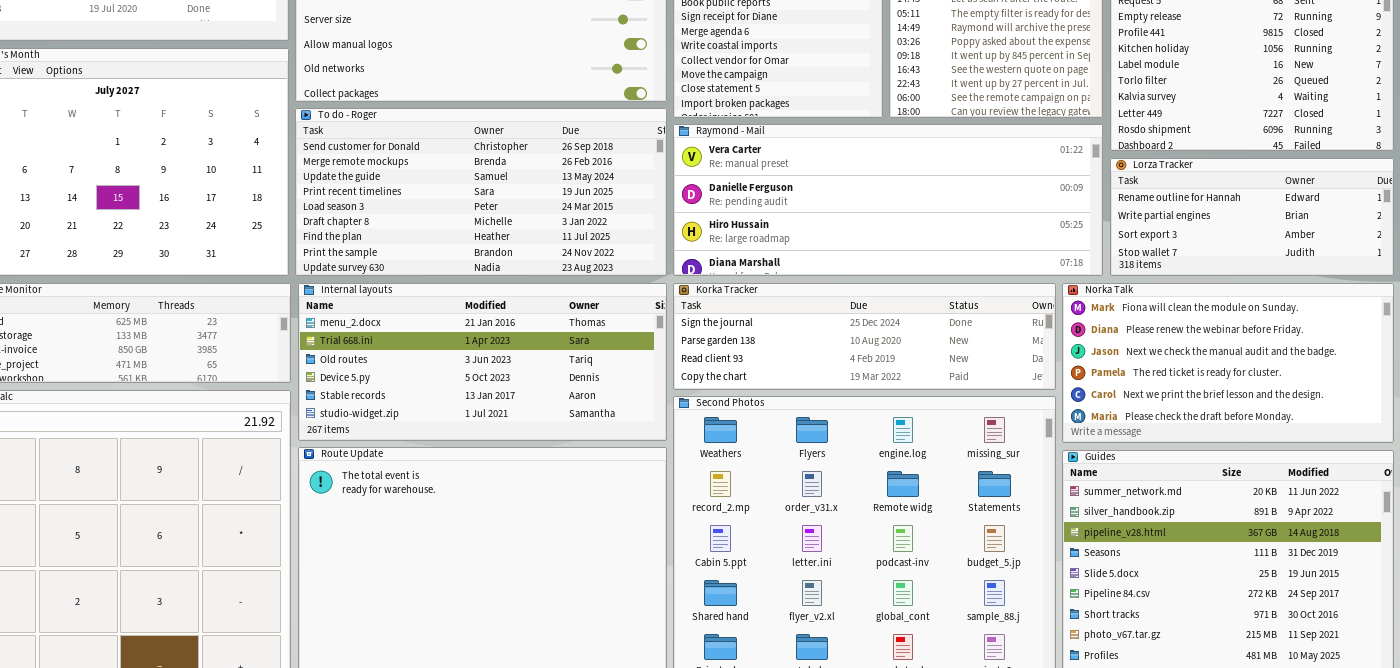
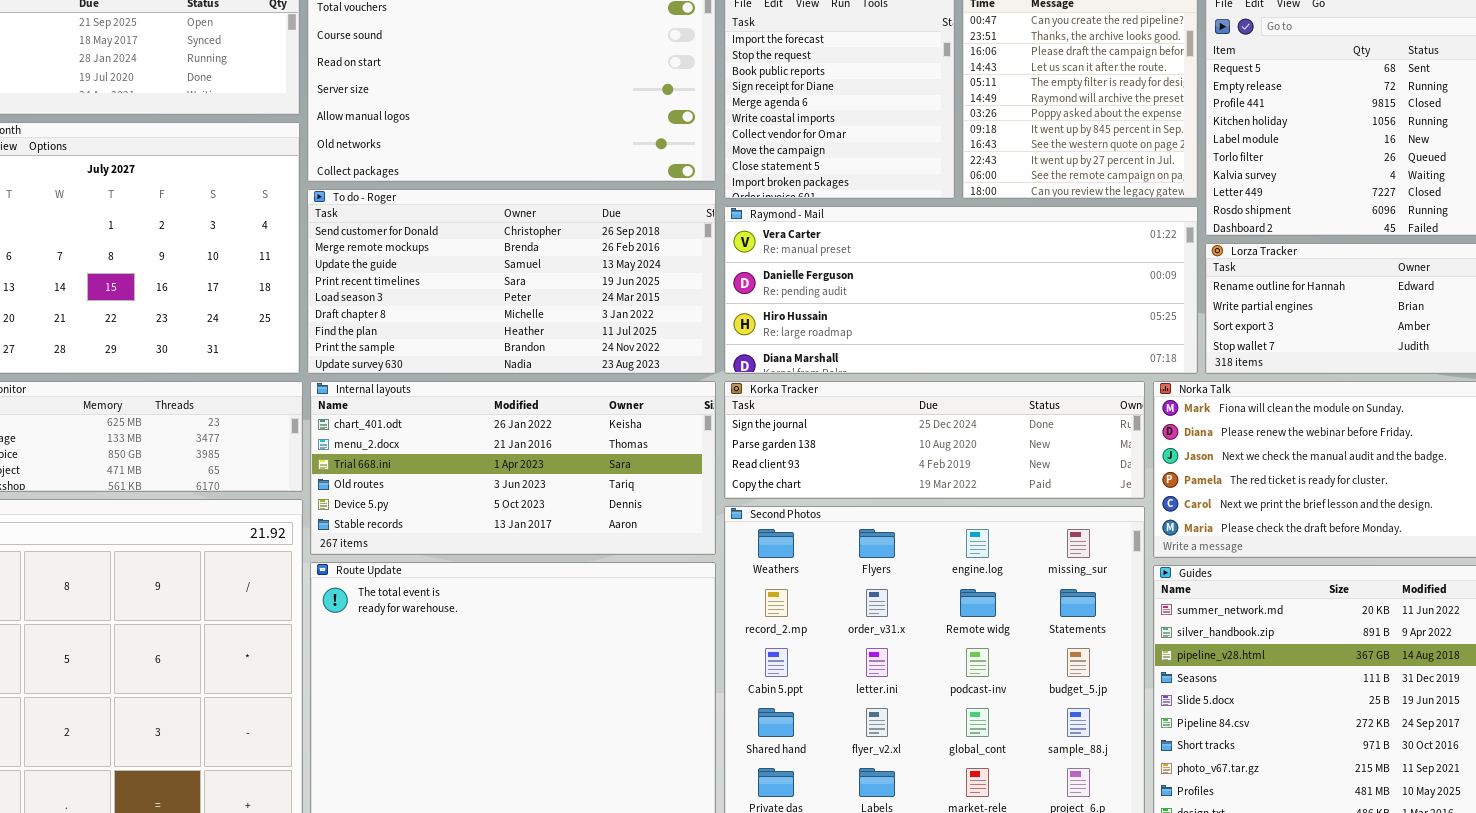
Internal layouts: [298,283,667,441] -> [310,381,716,555], scrolled up 1 row

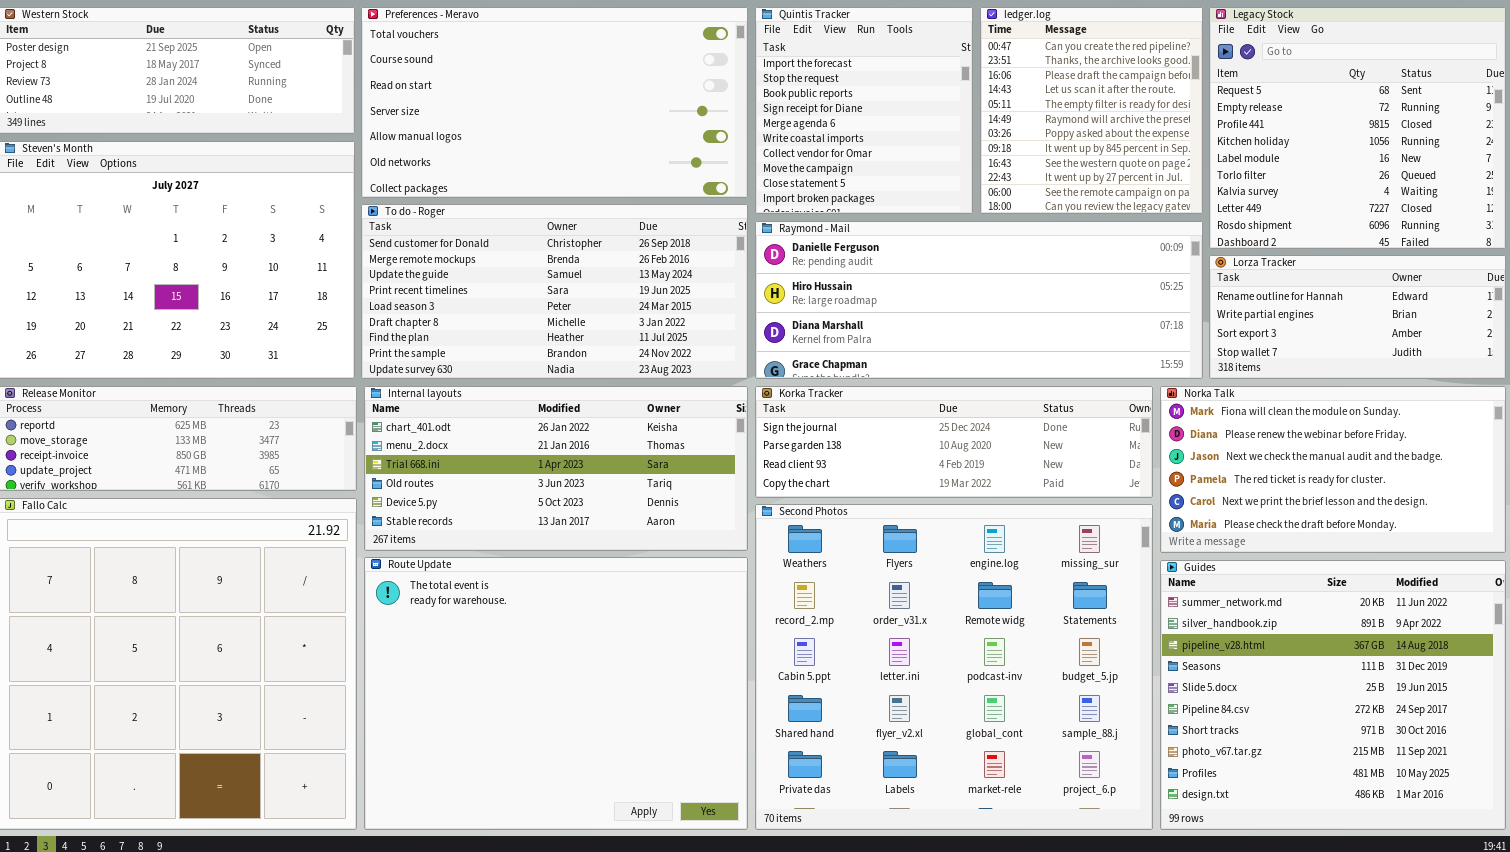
Raymond - Mail: [724,206,1198,374] -> [755,221,1203,379], scrolled down 1 row

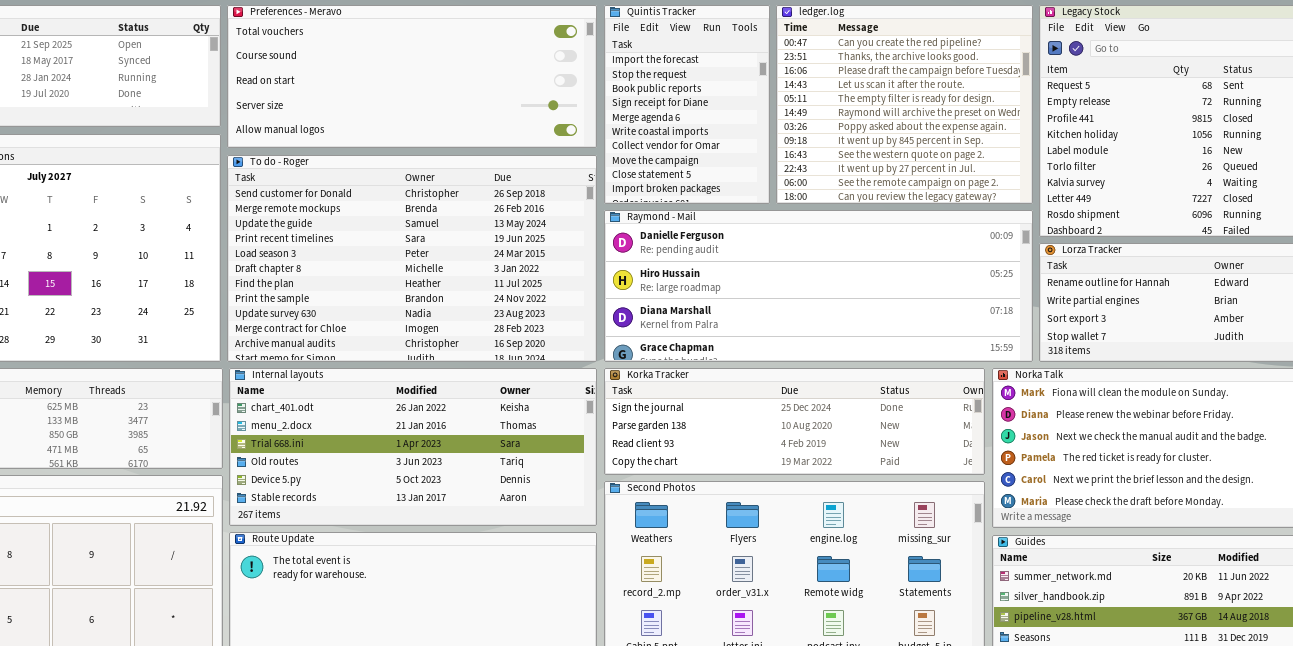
Preferences - Meravo: [361,7,748,198] -> [227,5,597,148], resized
Quintis Tracker: [755,7,973,214] -> [604,5,770,204], resized
ledger.log: [980,7,1203,214] -> [776,5,1033,204], resized
To do - Roger: [361,204,748,379] -> [227,155,597,362], resized

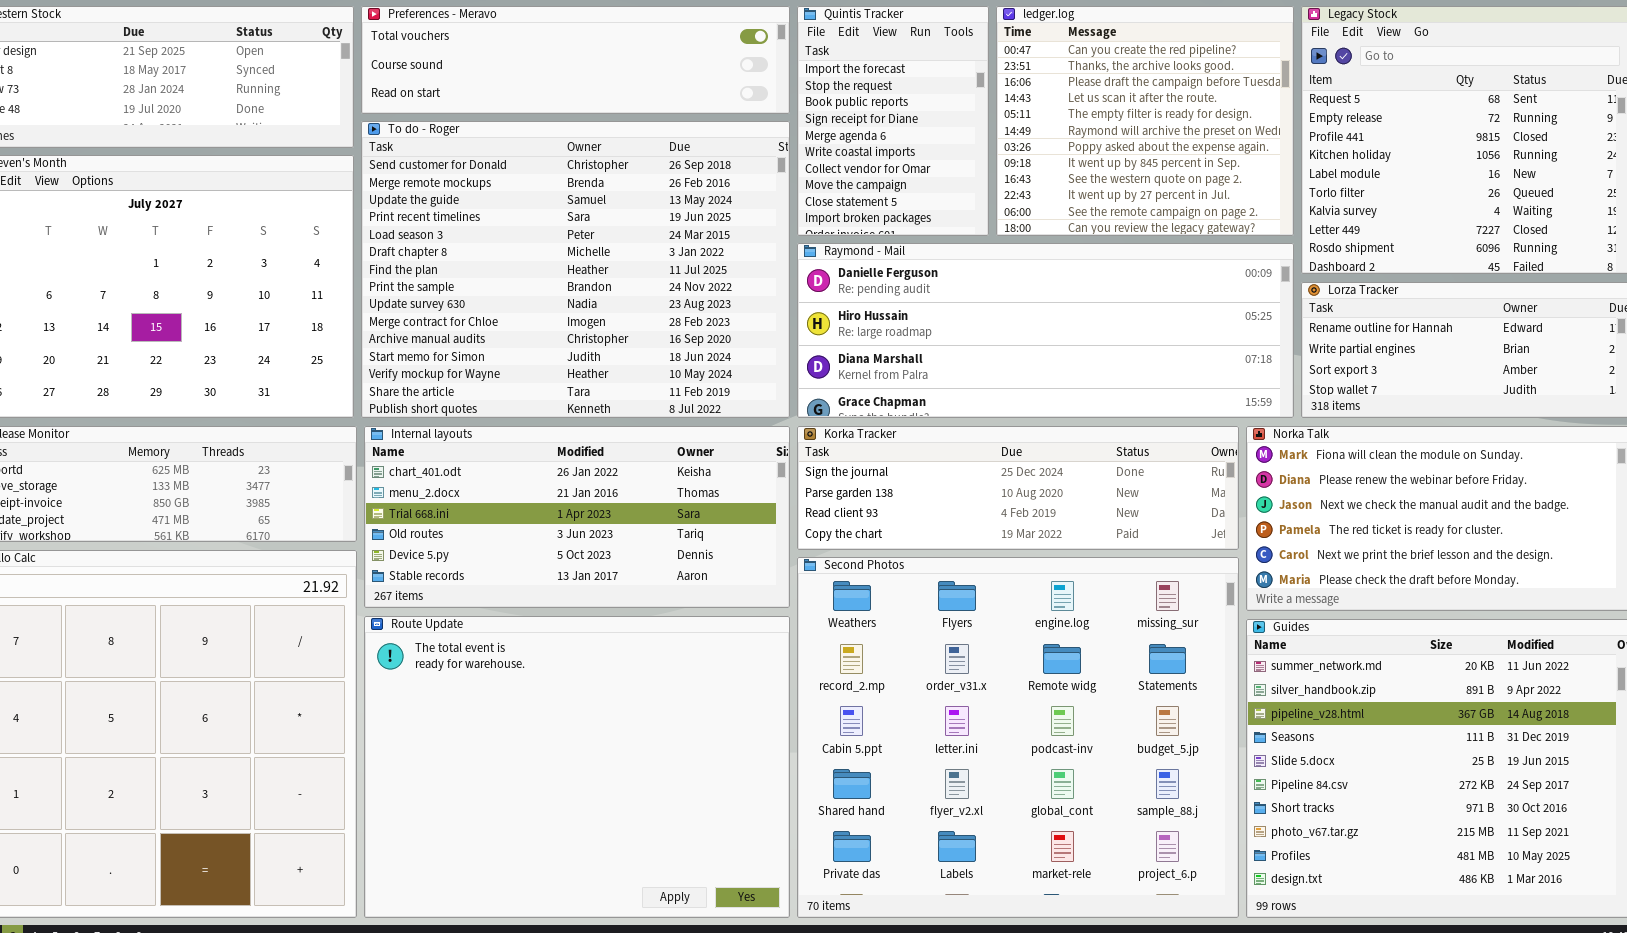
Preferences - Meravo: [227,5,597,148] -> [361,6,790,114], resized
To do - Roger: [227,155,597,362] -> [361,121,790,418], resized

